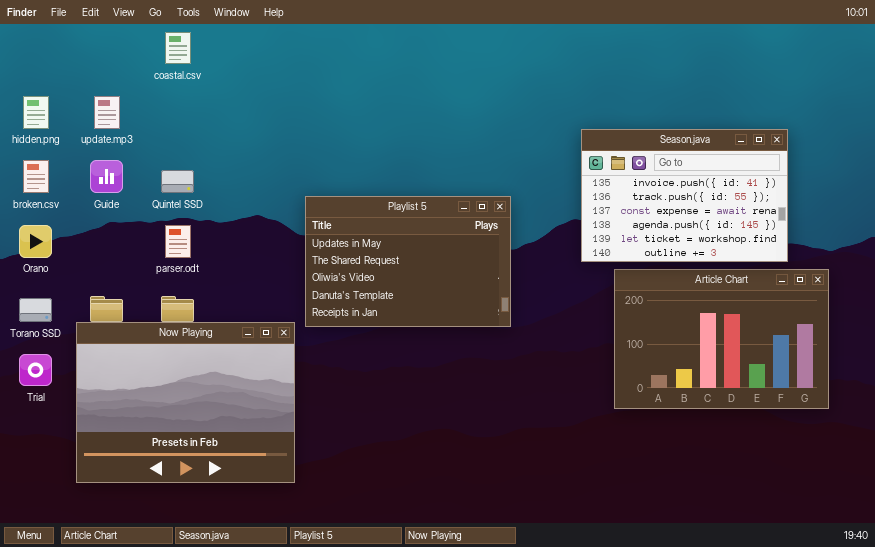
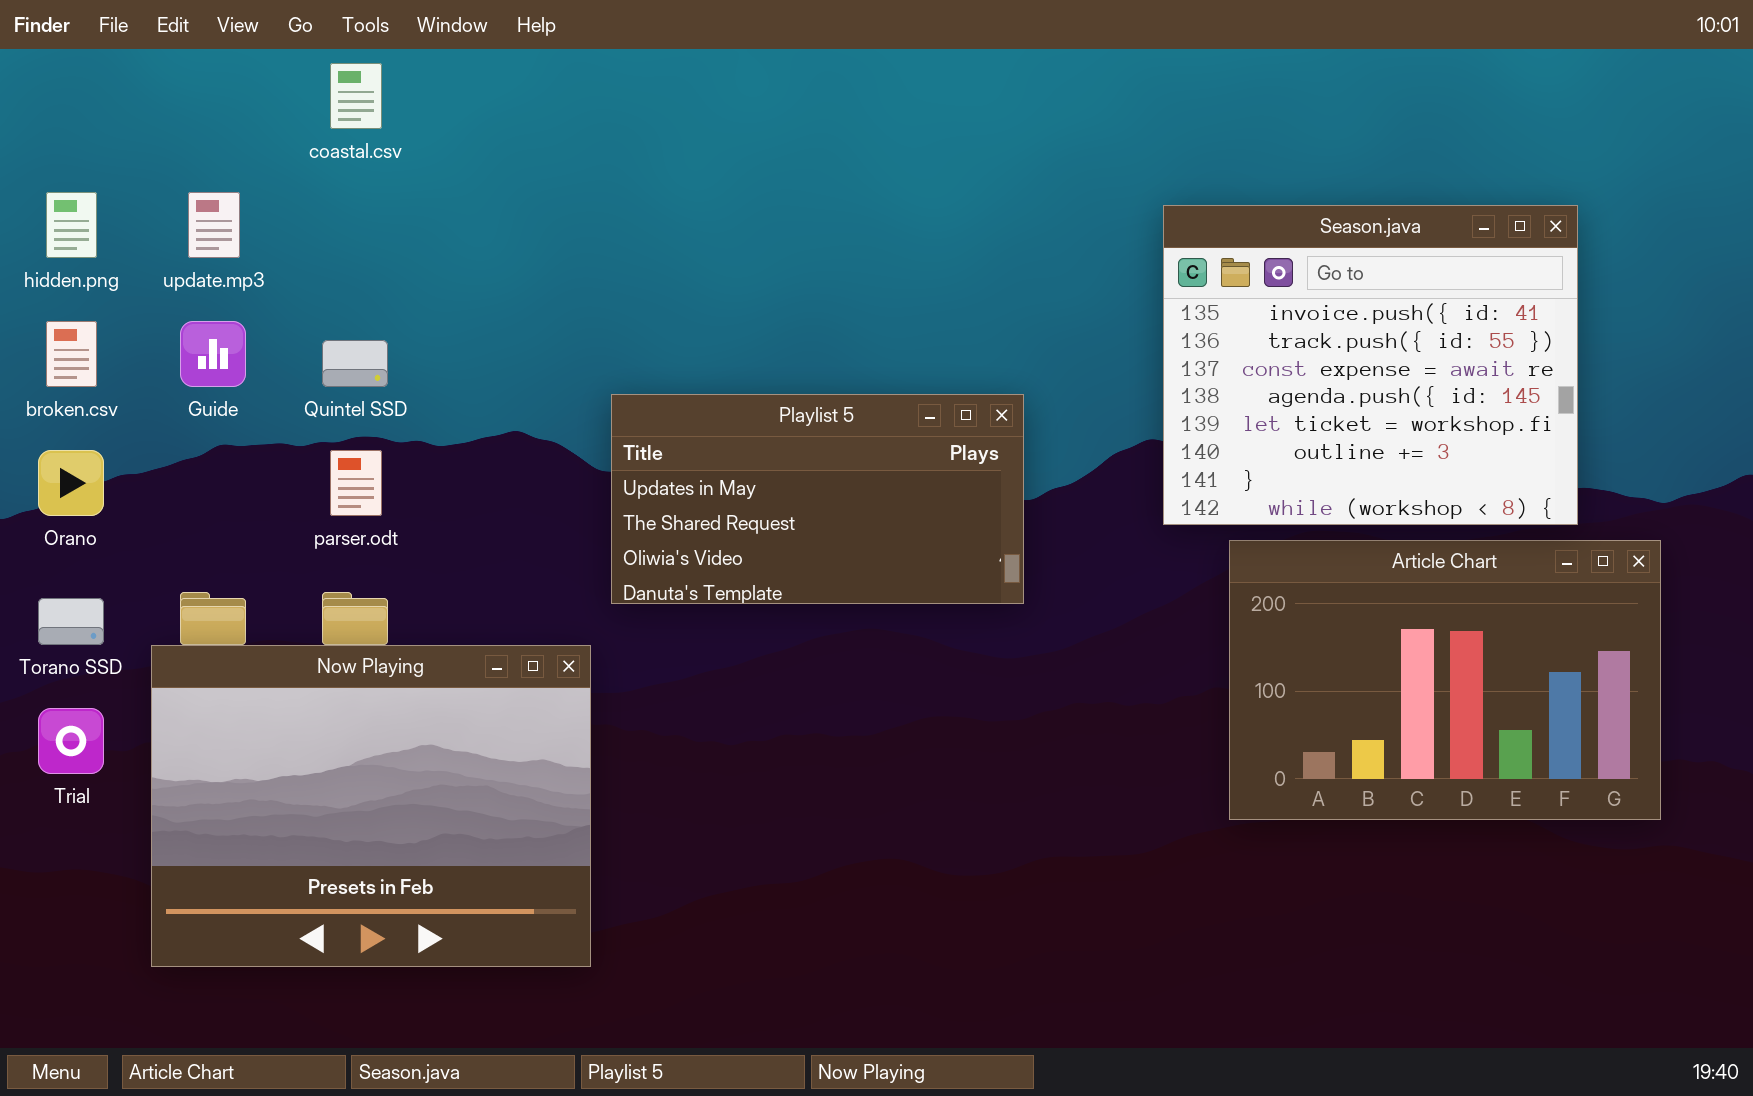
Season.java: [581,129,788,262] -> [1163,205,1578,525], resized
Playlist 5: [305,196,511,327] -> [611,394,1024,604], resized

